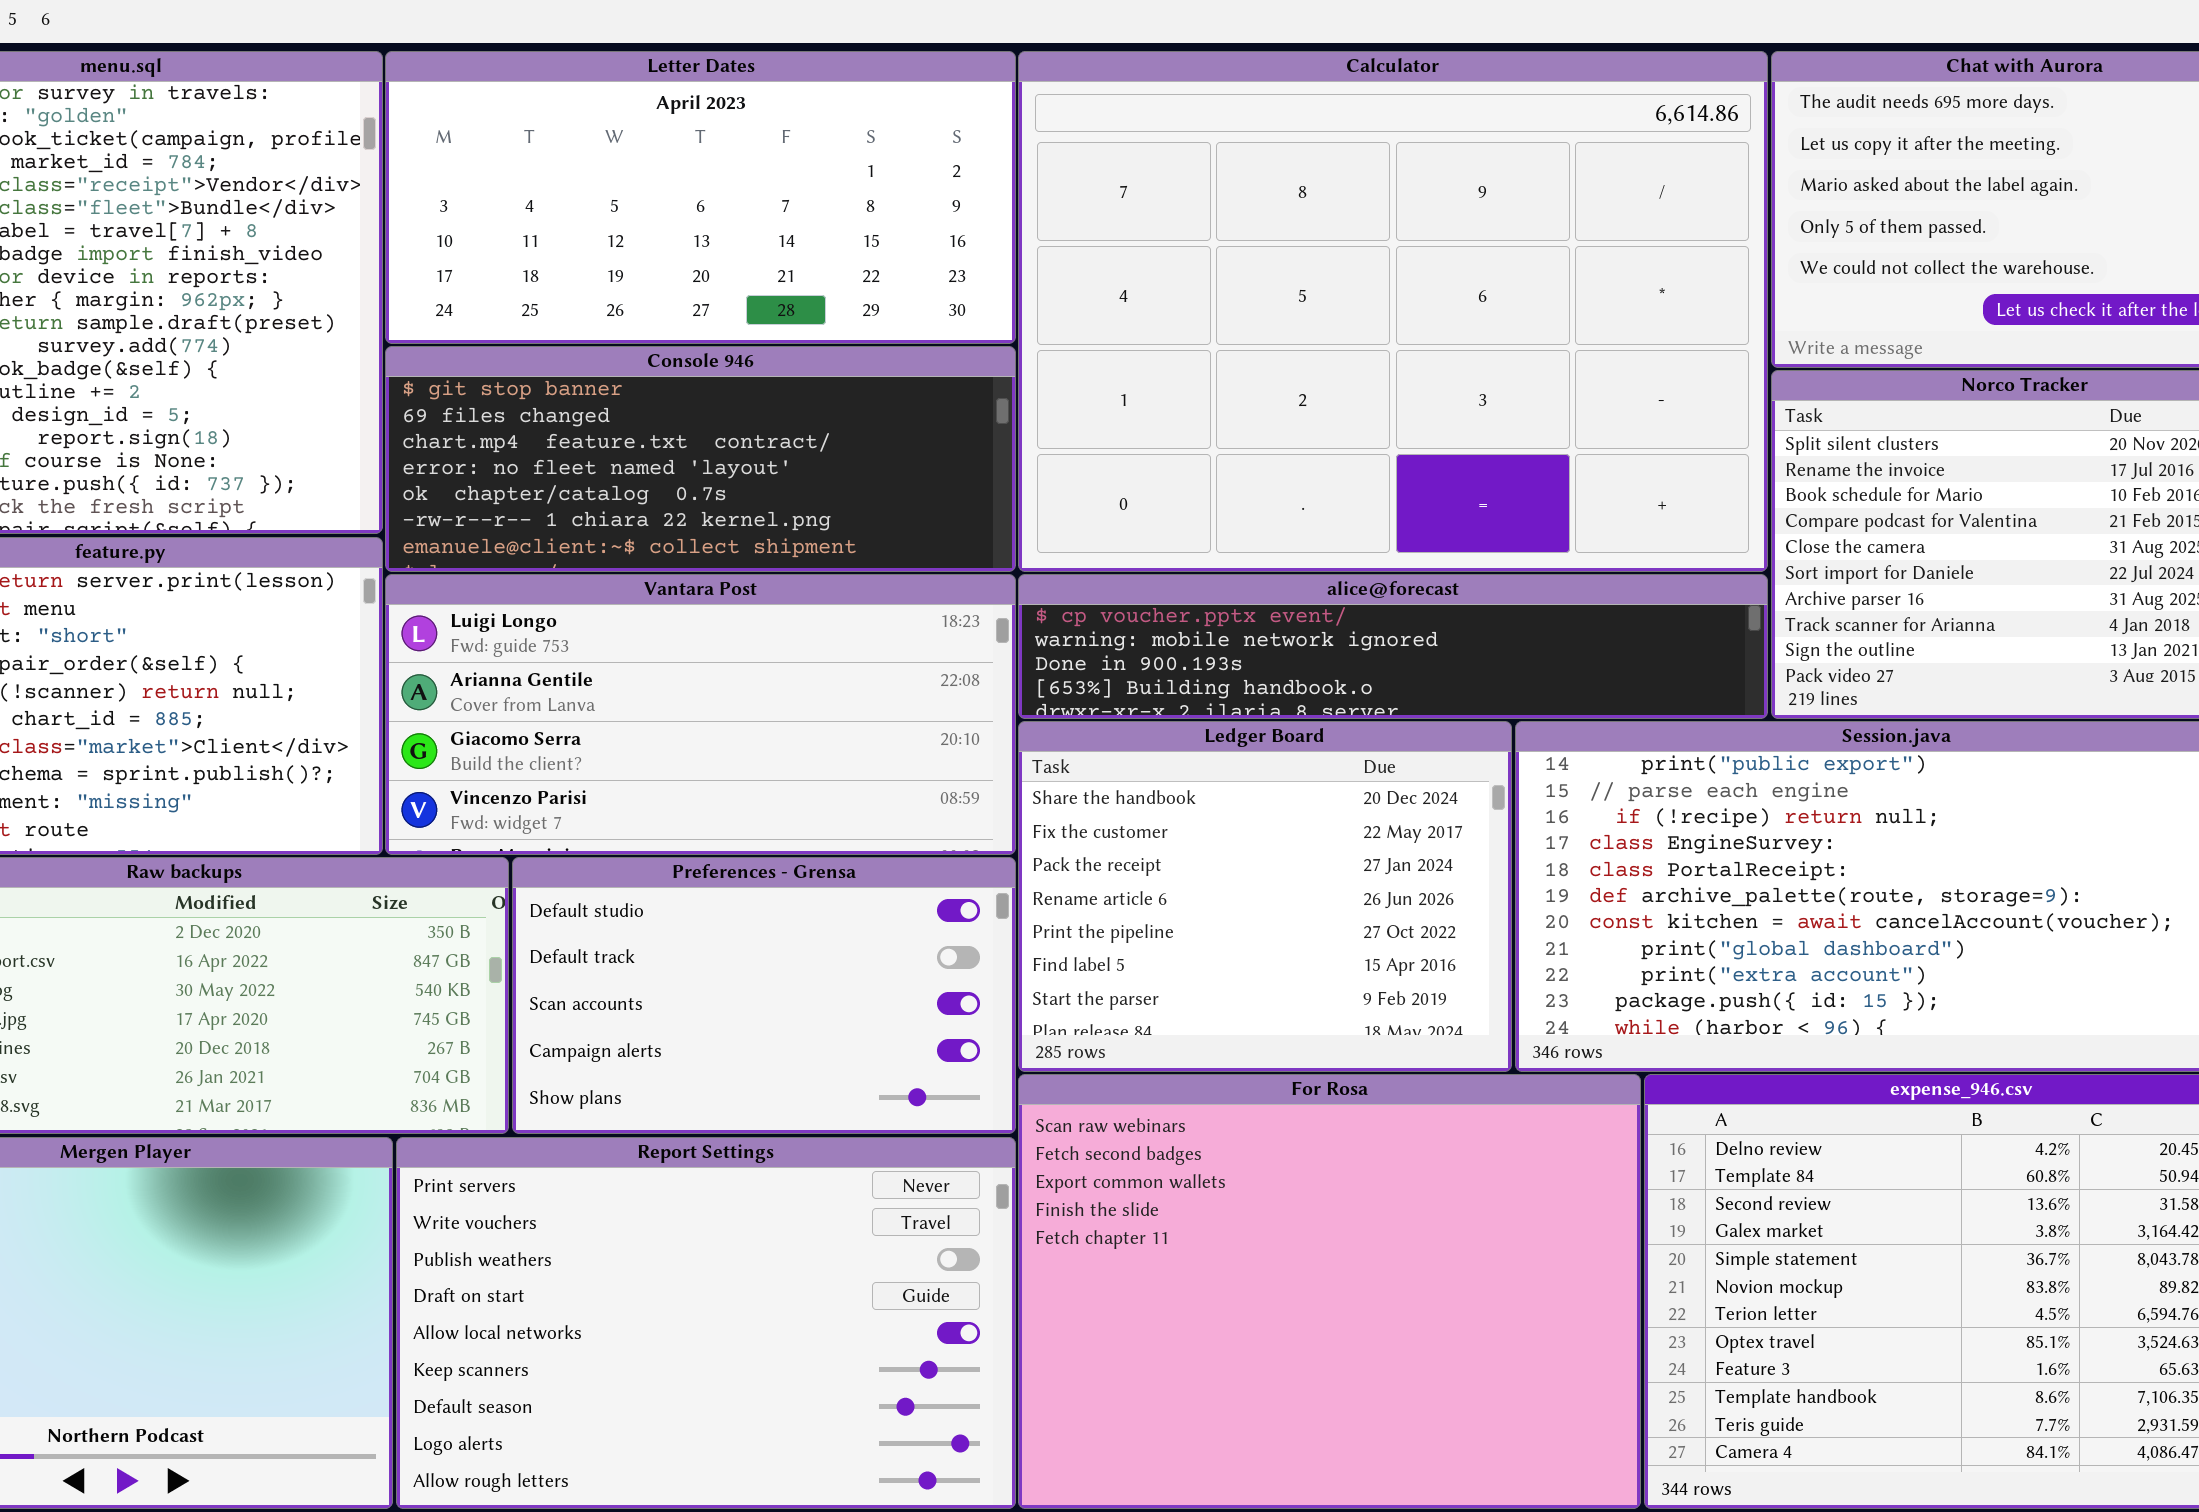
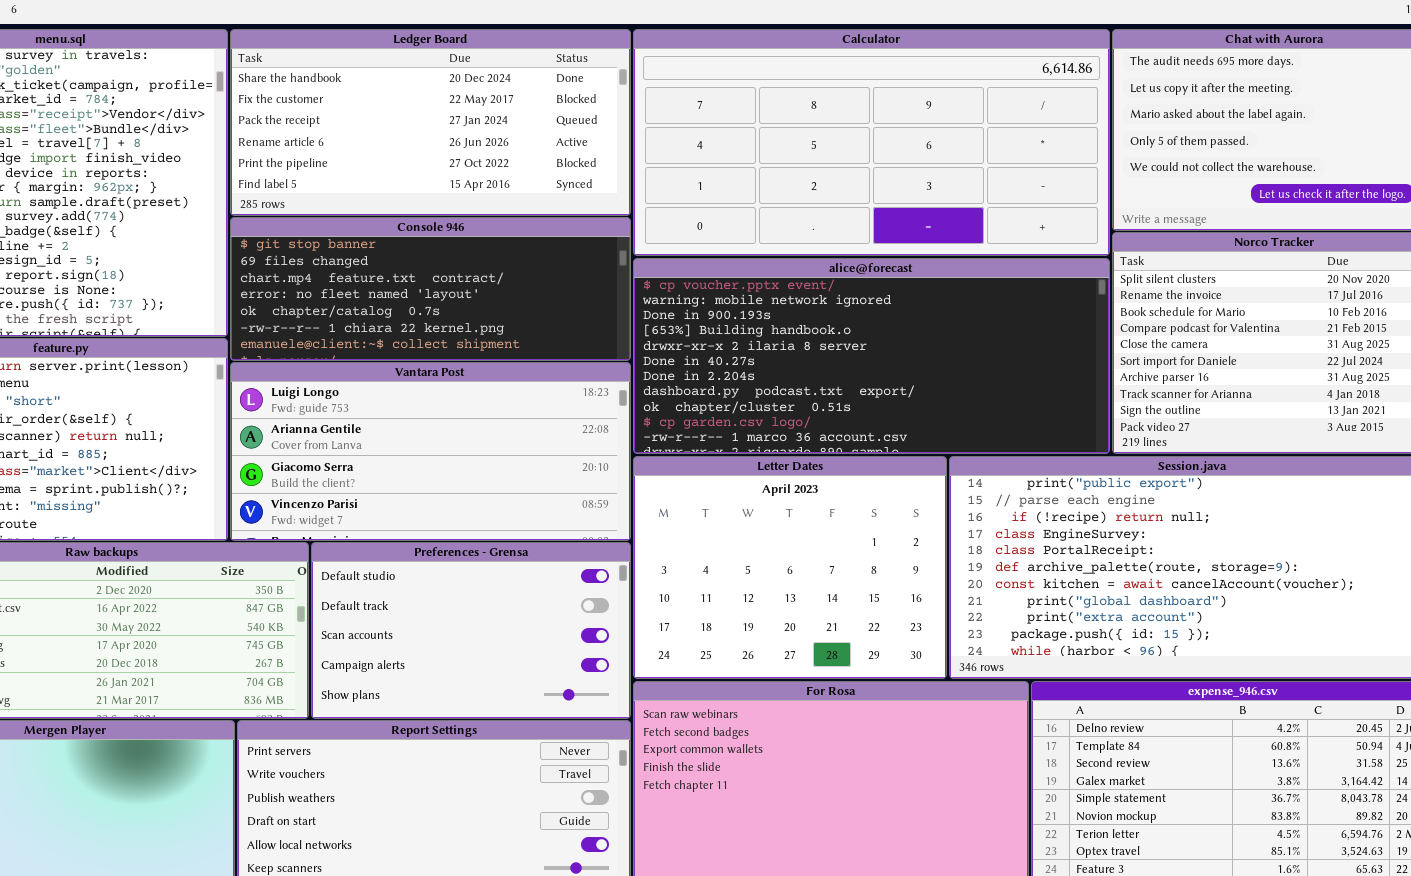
Letter Dates: [385,51,1016,344] -> [633,456,947,679], moved, resized
Calculator: [1018,51,1768,572] -> [633,29,1110,256], resized
alice@forecast: [1018,574,1768,719] -> [633,258,1110,454], resized
Ledger Board: [1018,721,1512,1072] -> [230,29,631,216], moved, resized

